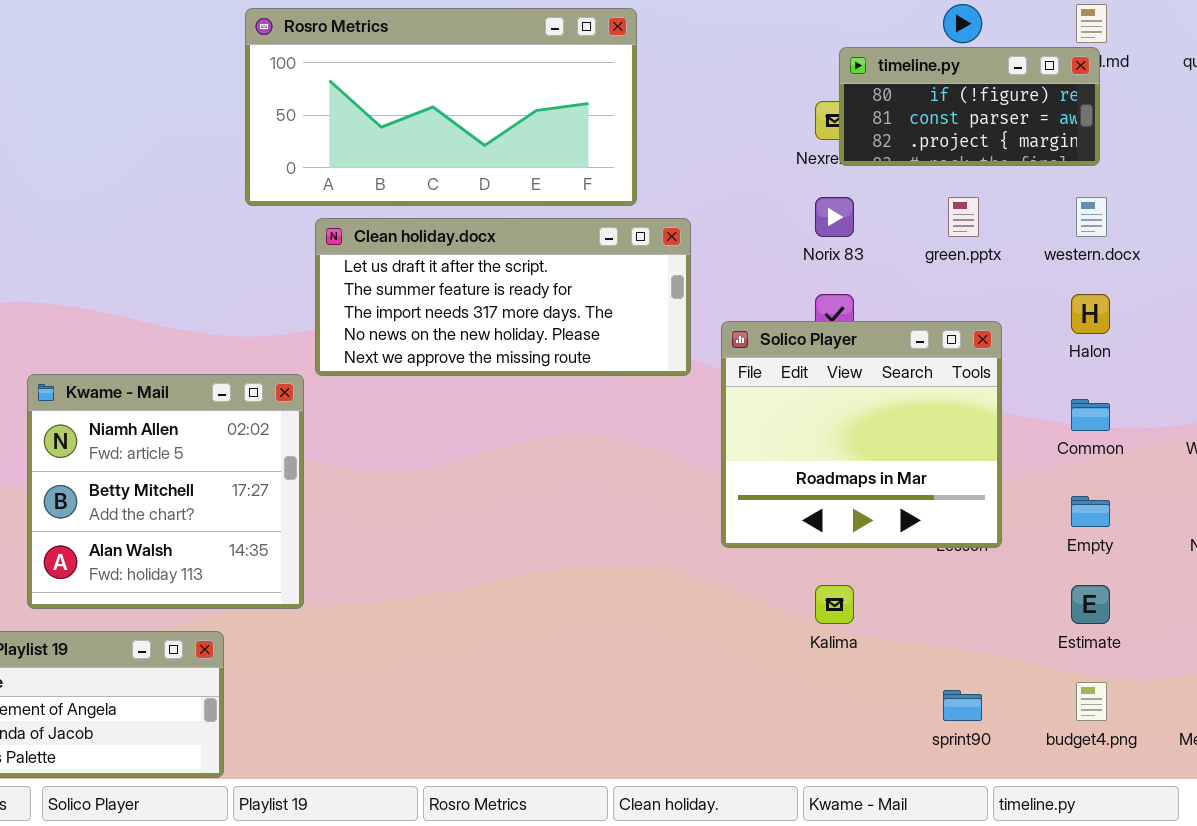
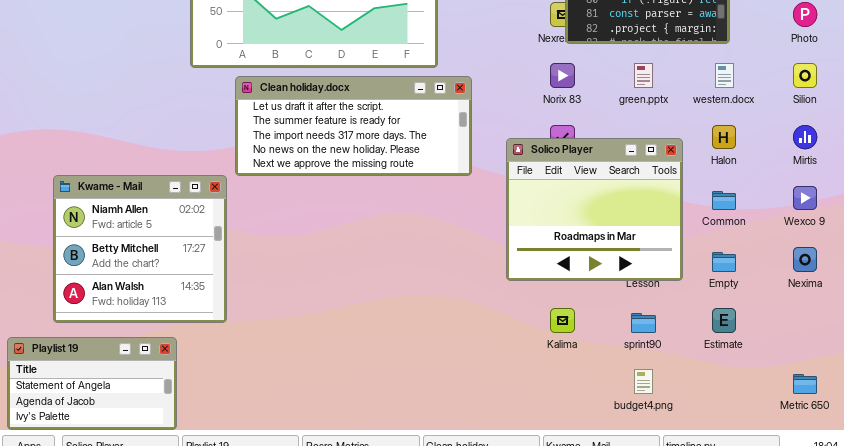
Solico Player: [721,321,1002,548] -> [506,138,683,281], moved
budget4.png: [1076,682,1107,721] -> [634,369,653,394], moved
sprint90: [943,690,982,721] -> [631,313,656,333], moved

